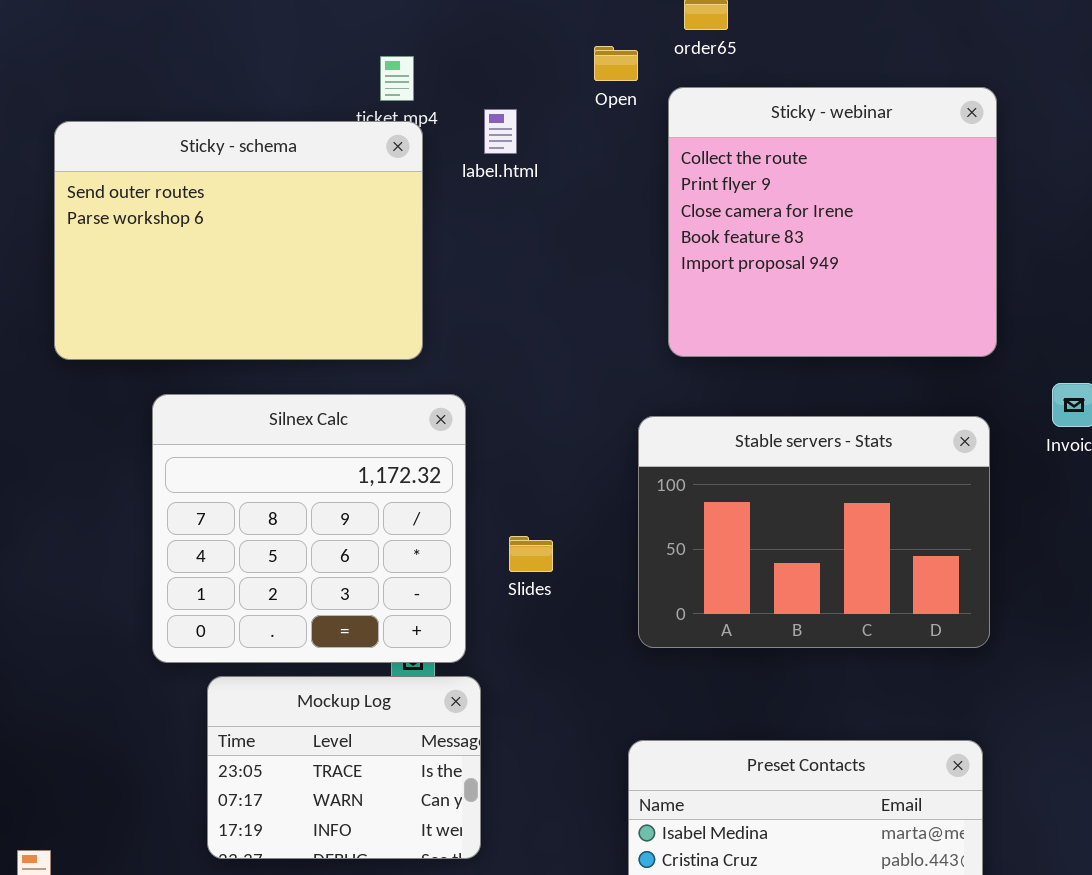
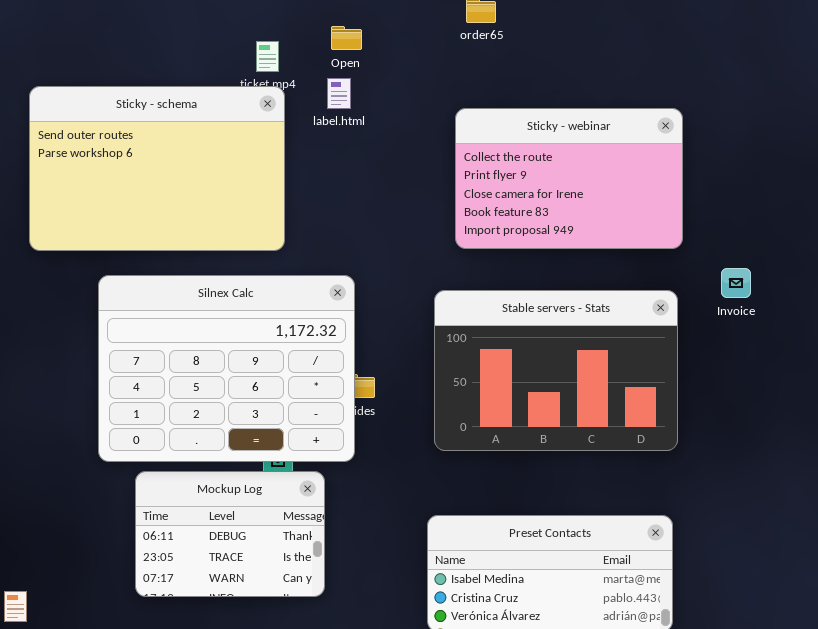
Open: [594,46,638,81] -> [331,26,362,50], moved
Sticky - webinar: [668,87,997,357] -> [455,108,683,249], resized
Silnex Calc: [152,394,466,663] -> [98,275,355,462], resized
Mockup Log: [207,676,481,859] -> [135,471,325,597], scrolled up 1 row

